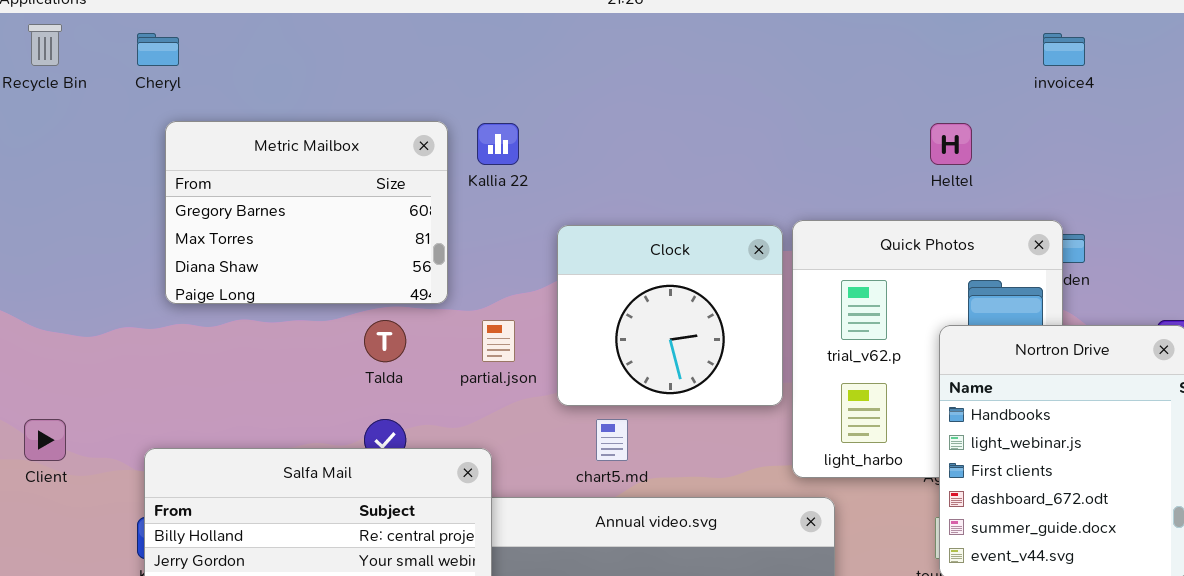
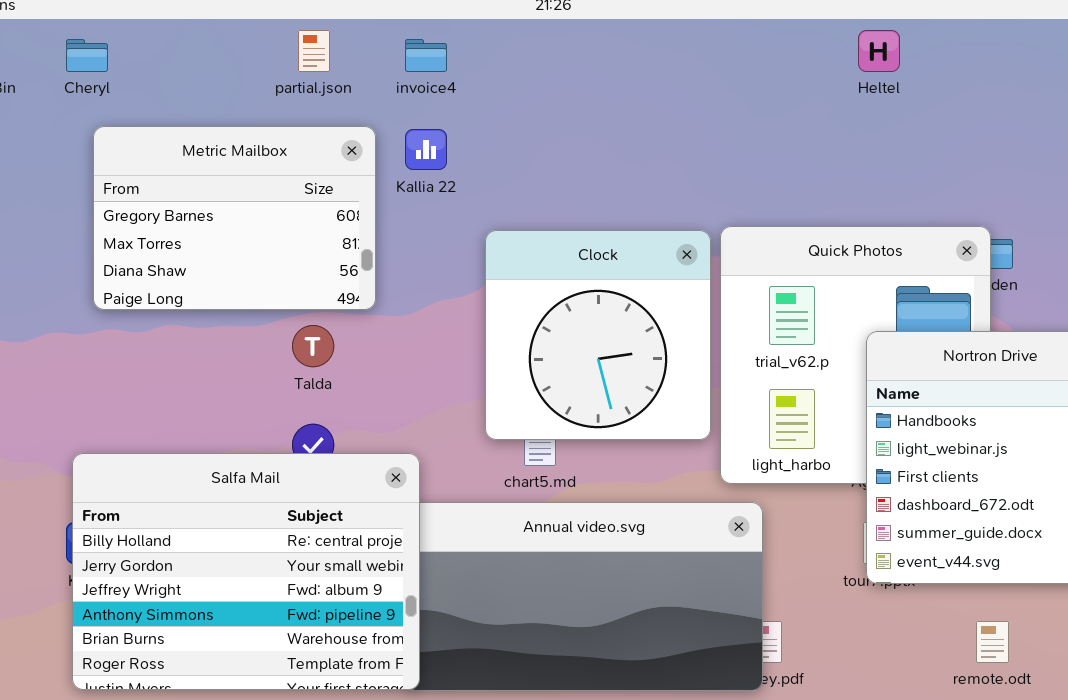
invoice4: [1043,33,1085,66] -> [405,39,447,72], moved
Heltel: [930,123,972,165] -> [858,30,900,72], moved
Clock: [557,225,783,406] -> [485,230,711,440], resized
partial.json: [482,320,515,362] -> [298,30,330,72], moved

